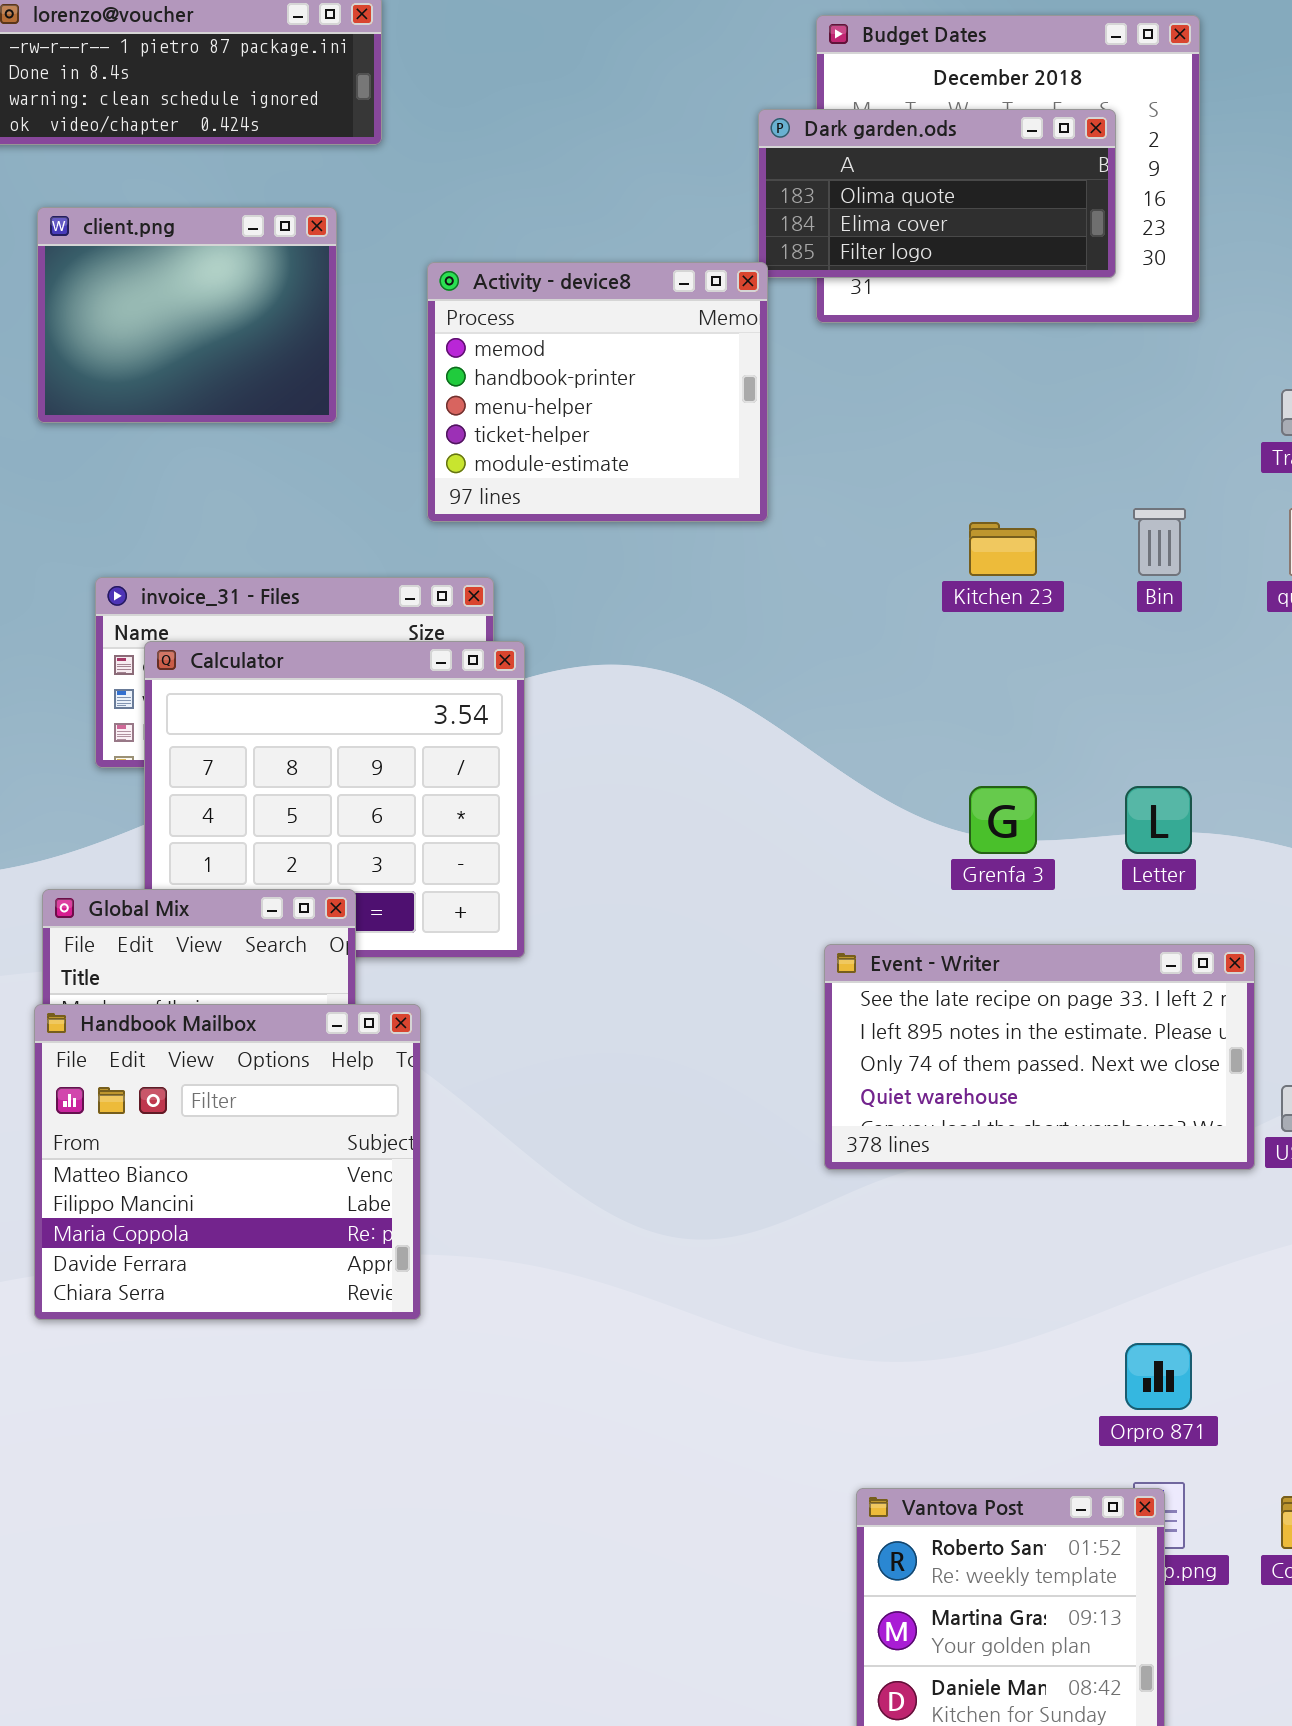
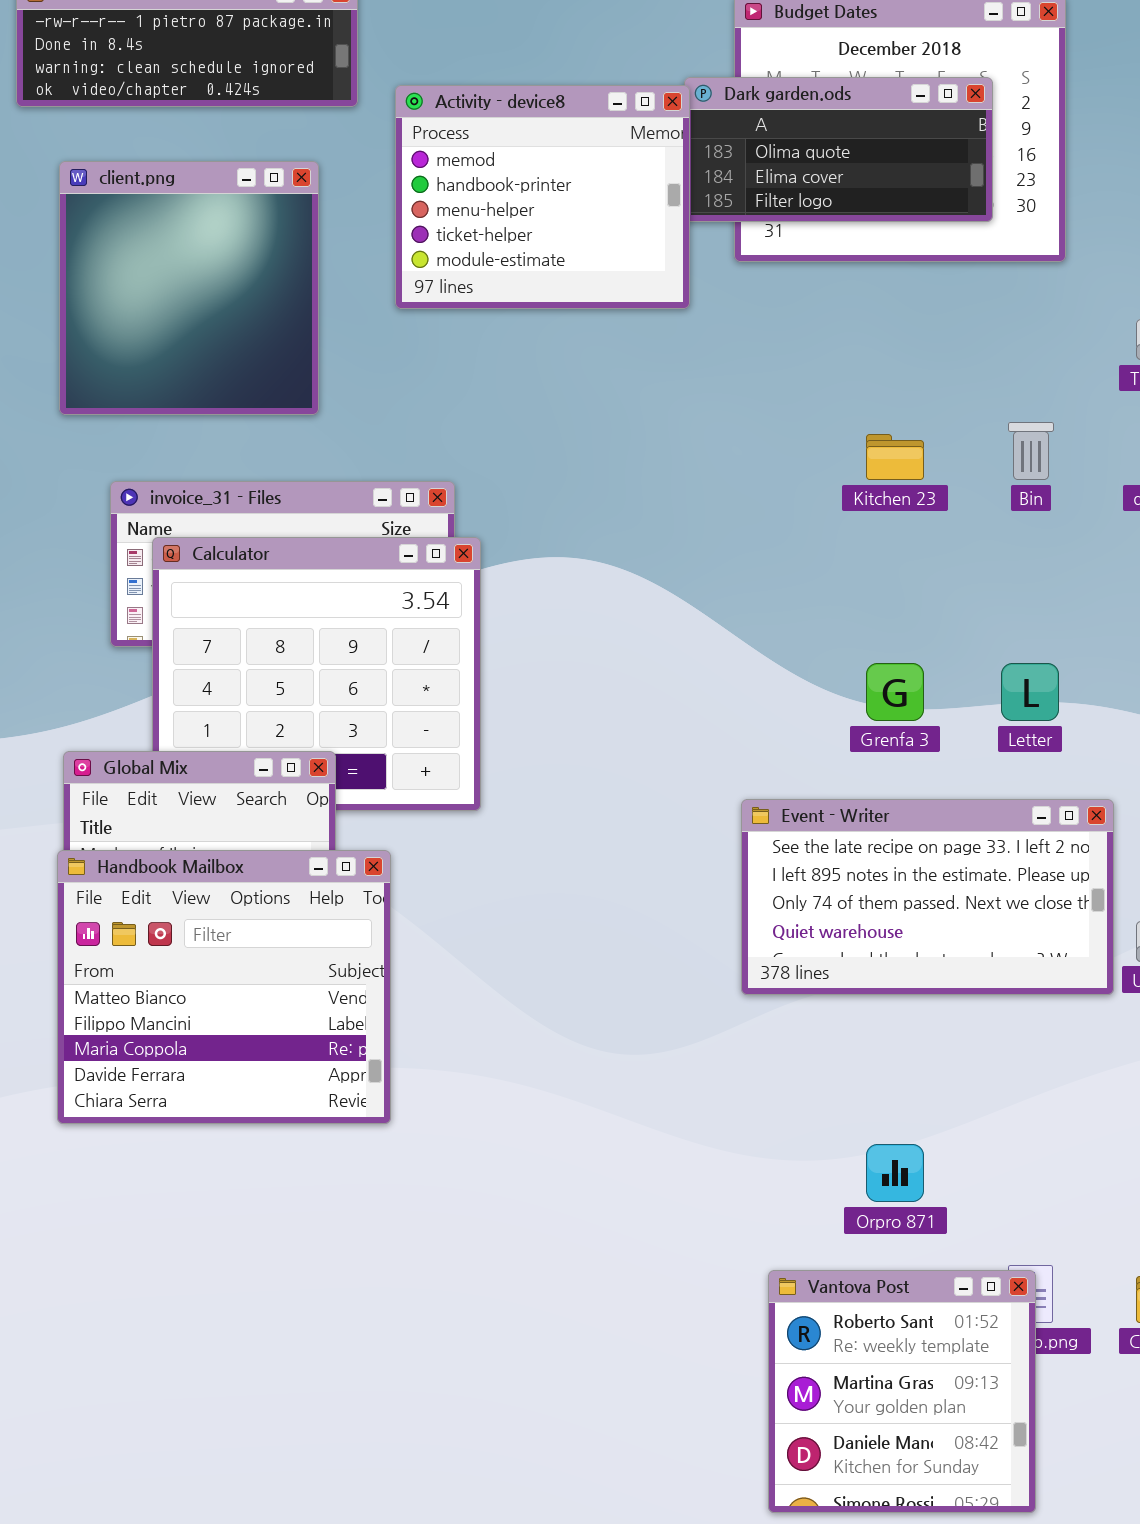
client.png: [37,207,337,423] -> [59,161,319,415], resized
Activity - device8: [427,262,768,522] -> [395,85,690,309], moved
Orpro 871: [1125,1343,1192,1410] -> [866,1144,924,1202], moved

